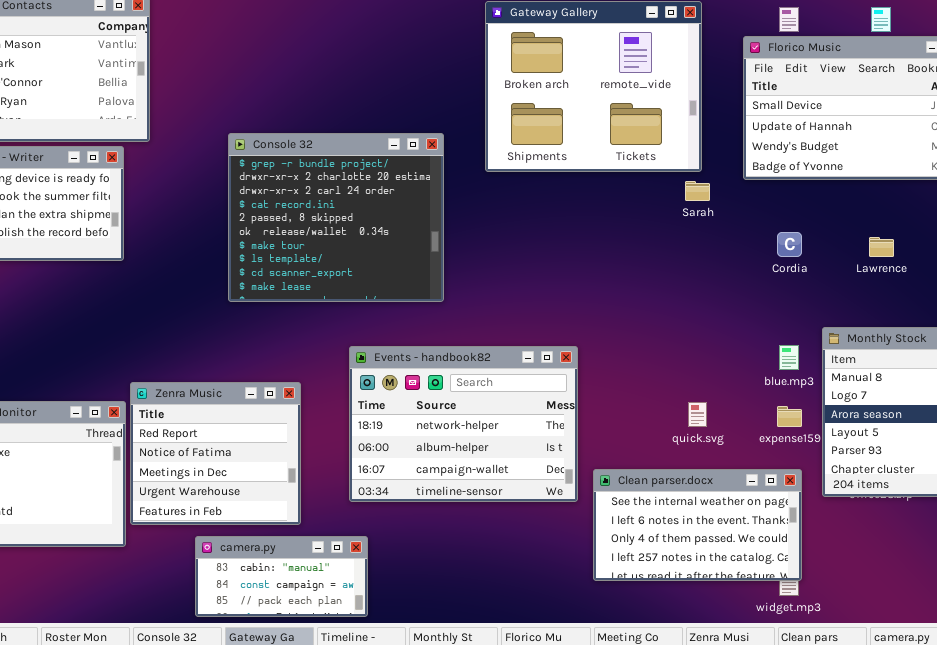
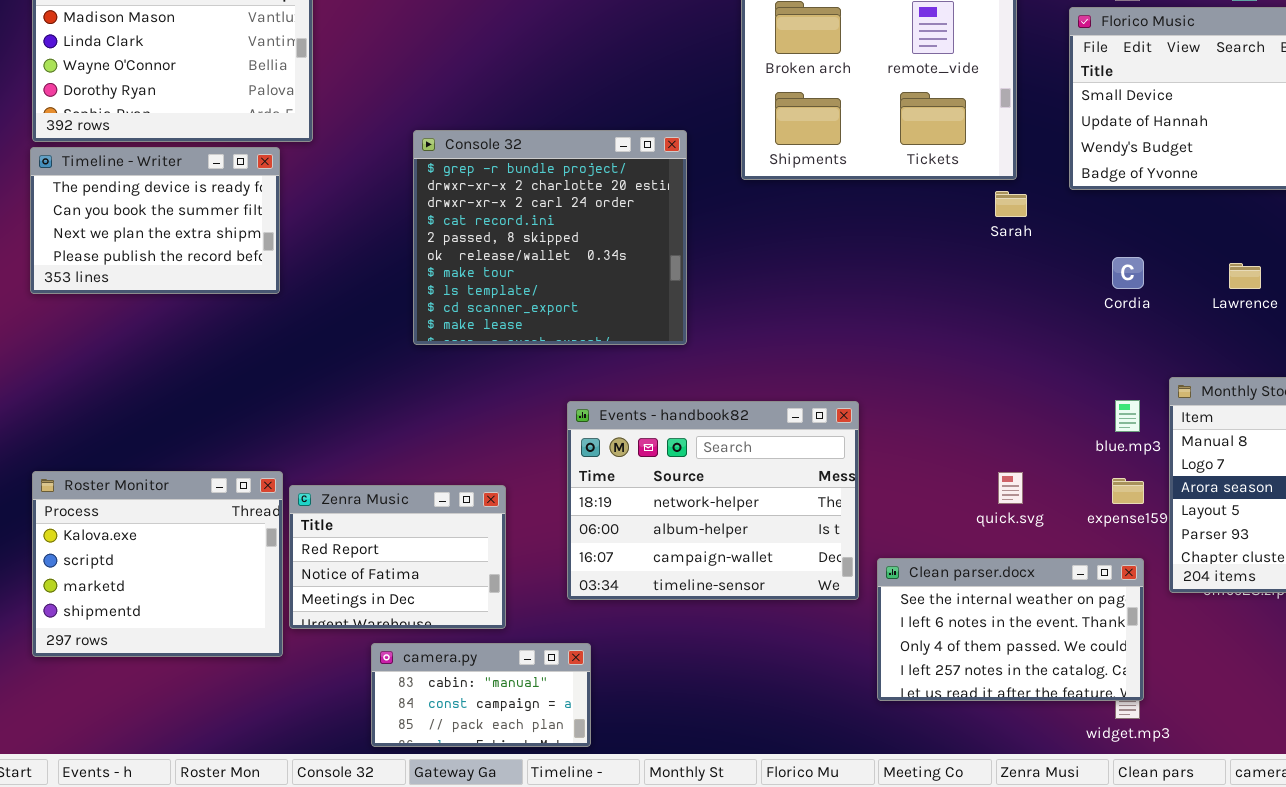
Zenra Music: [130,382,301,525] -> [289,485,506,629], resized

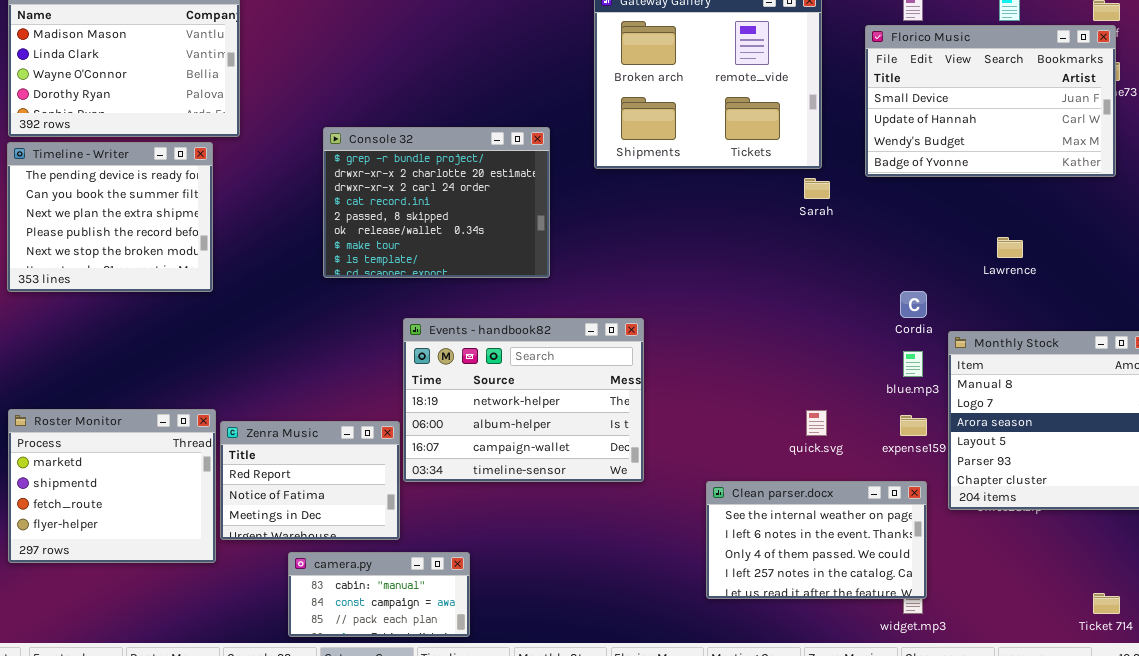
Console 32: [413,130,687,345] -> [323,127,550,278], resized
Timeline - Writer: [30,147,280,294] -> [7,142,213,292], resized
Cordia: [1112,257,1144,289] -> [900,291,927,318], moved
Events - handbook82: [567,401,859,600] -> [403,318,644,482], moved
Roster Monitor: [32,471,283,657] -> [8,409,216,563], scrolled down 2 rows

